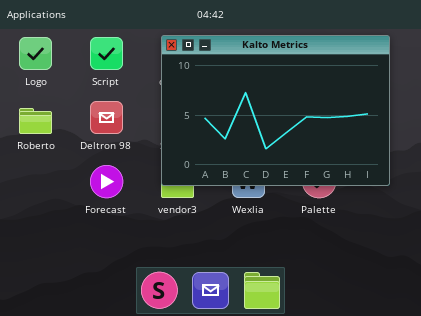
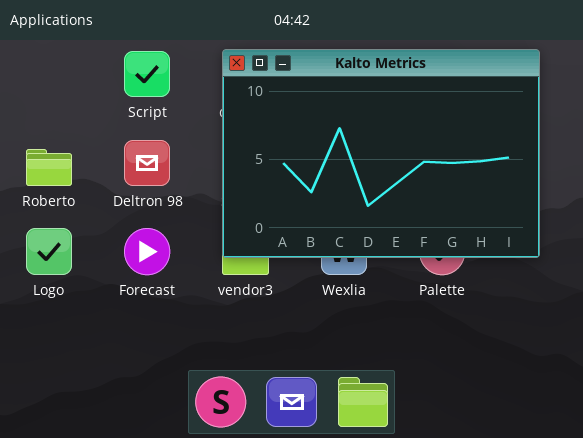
Logo: [19,37,52,70] -> [26,228,72,275], moved

